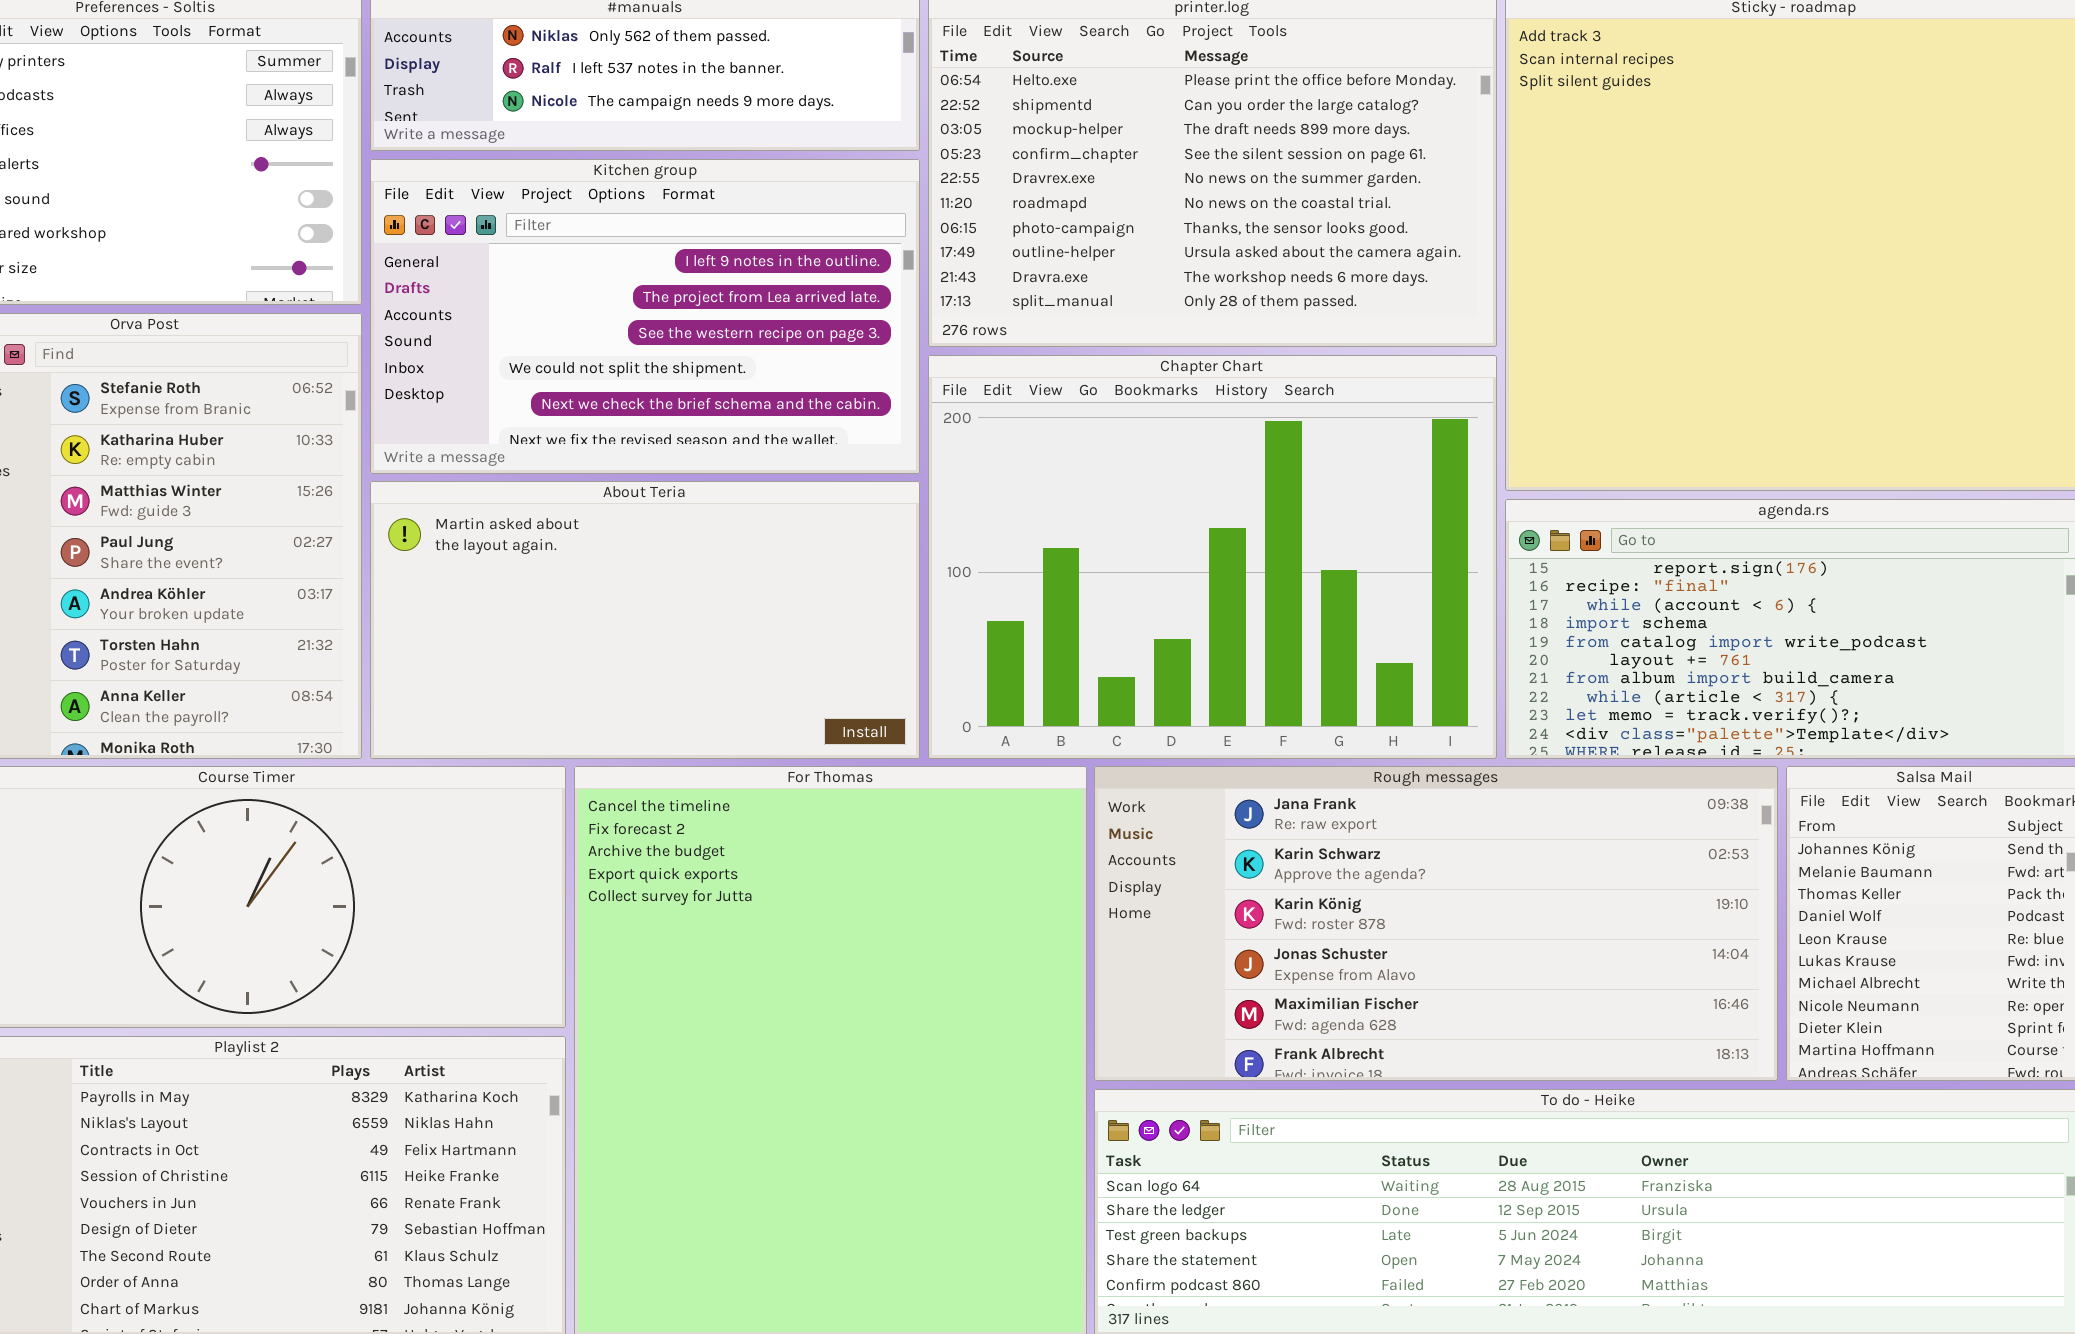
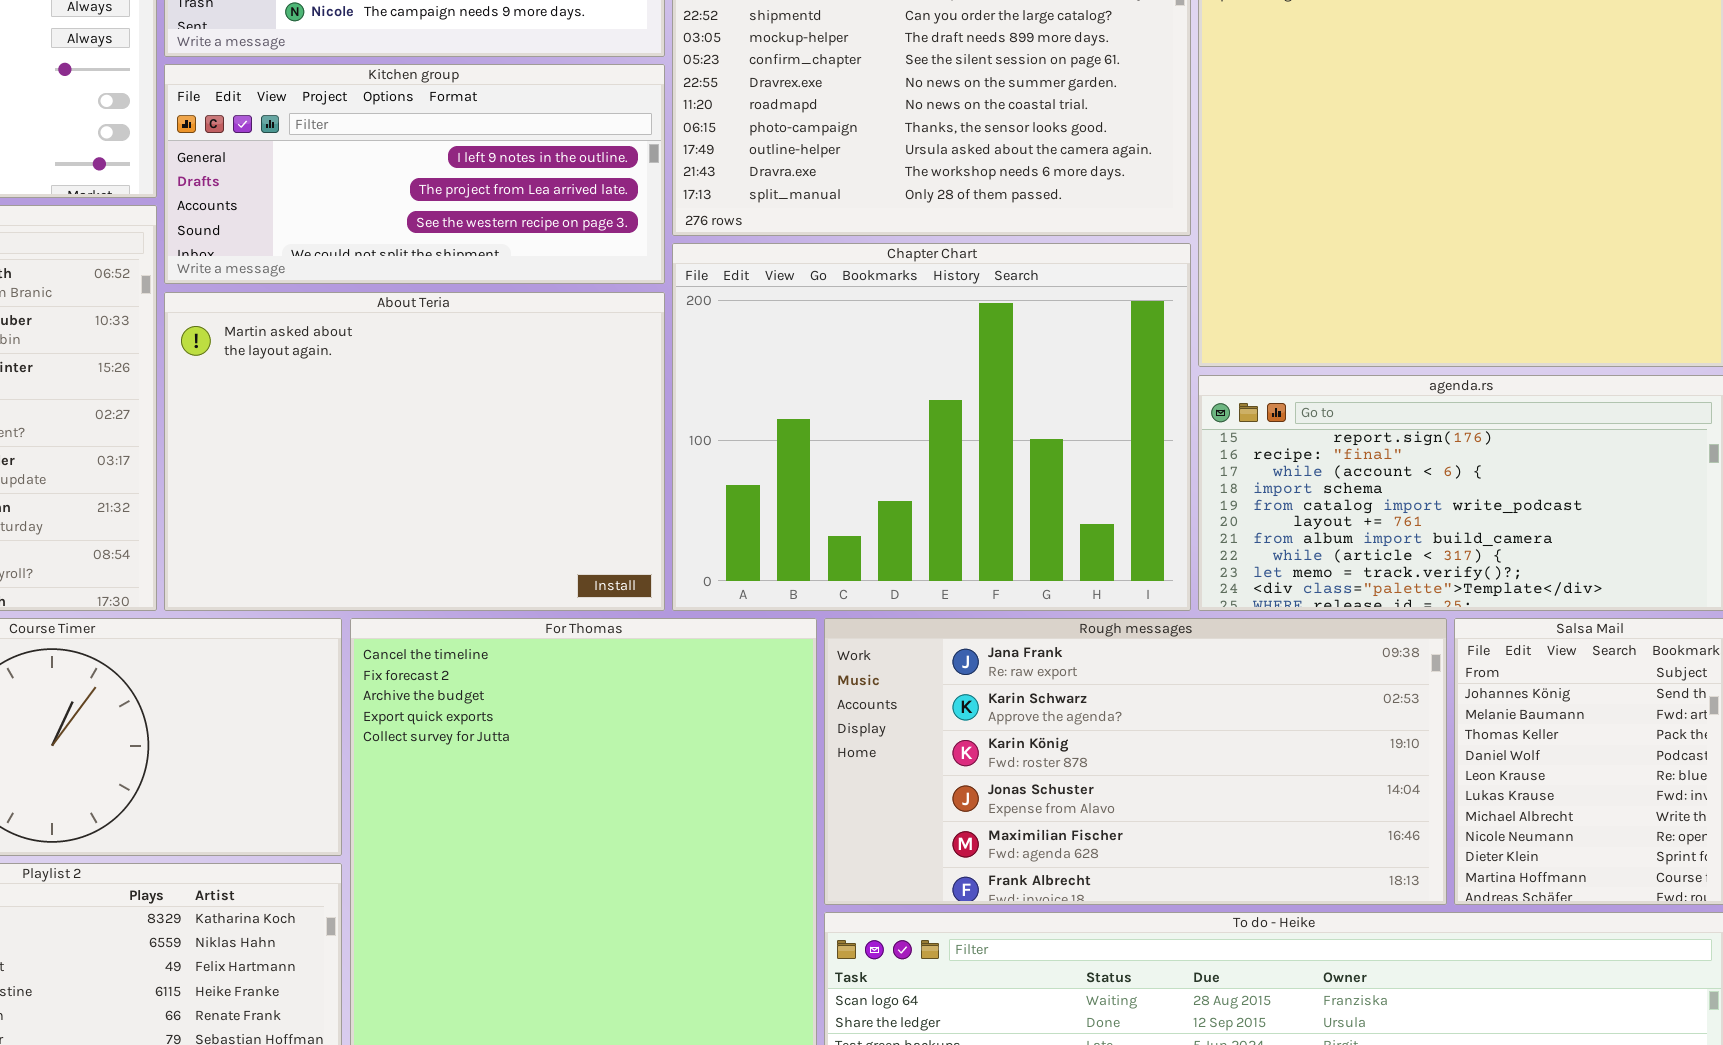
Kitchen group: [370,159,920,474] -> [164,64,665,284], resized
About Teria: [370,481,920,759] -> [164,292,665,611], resized

